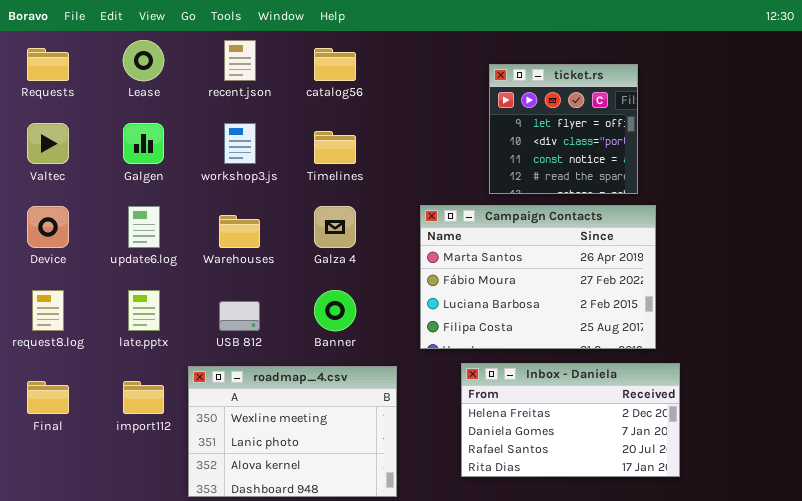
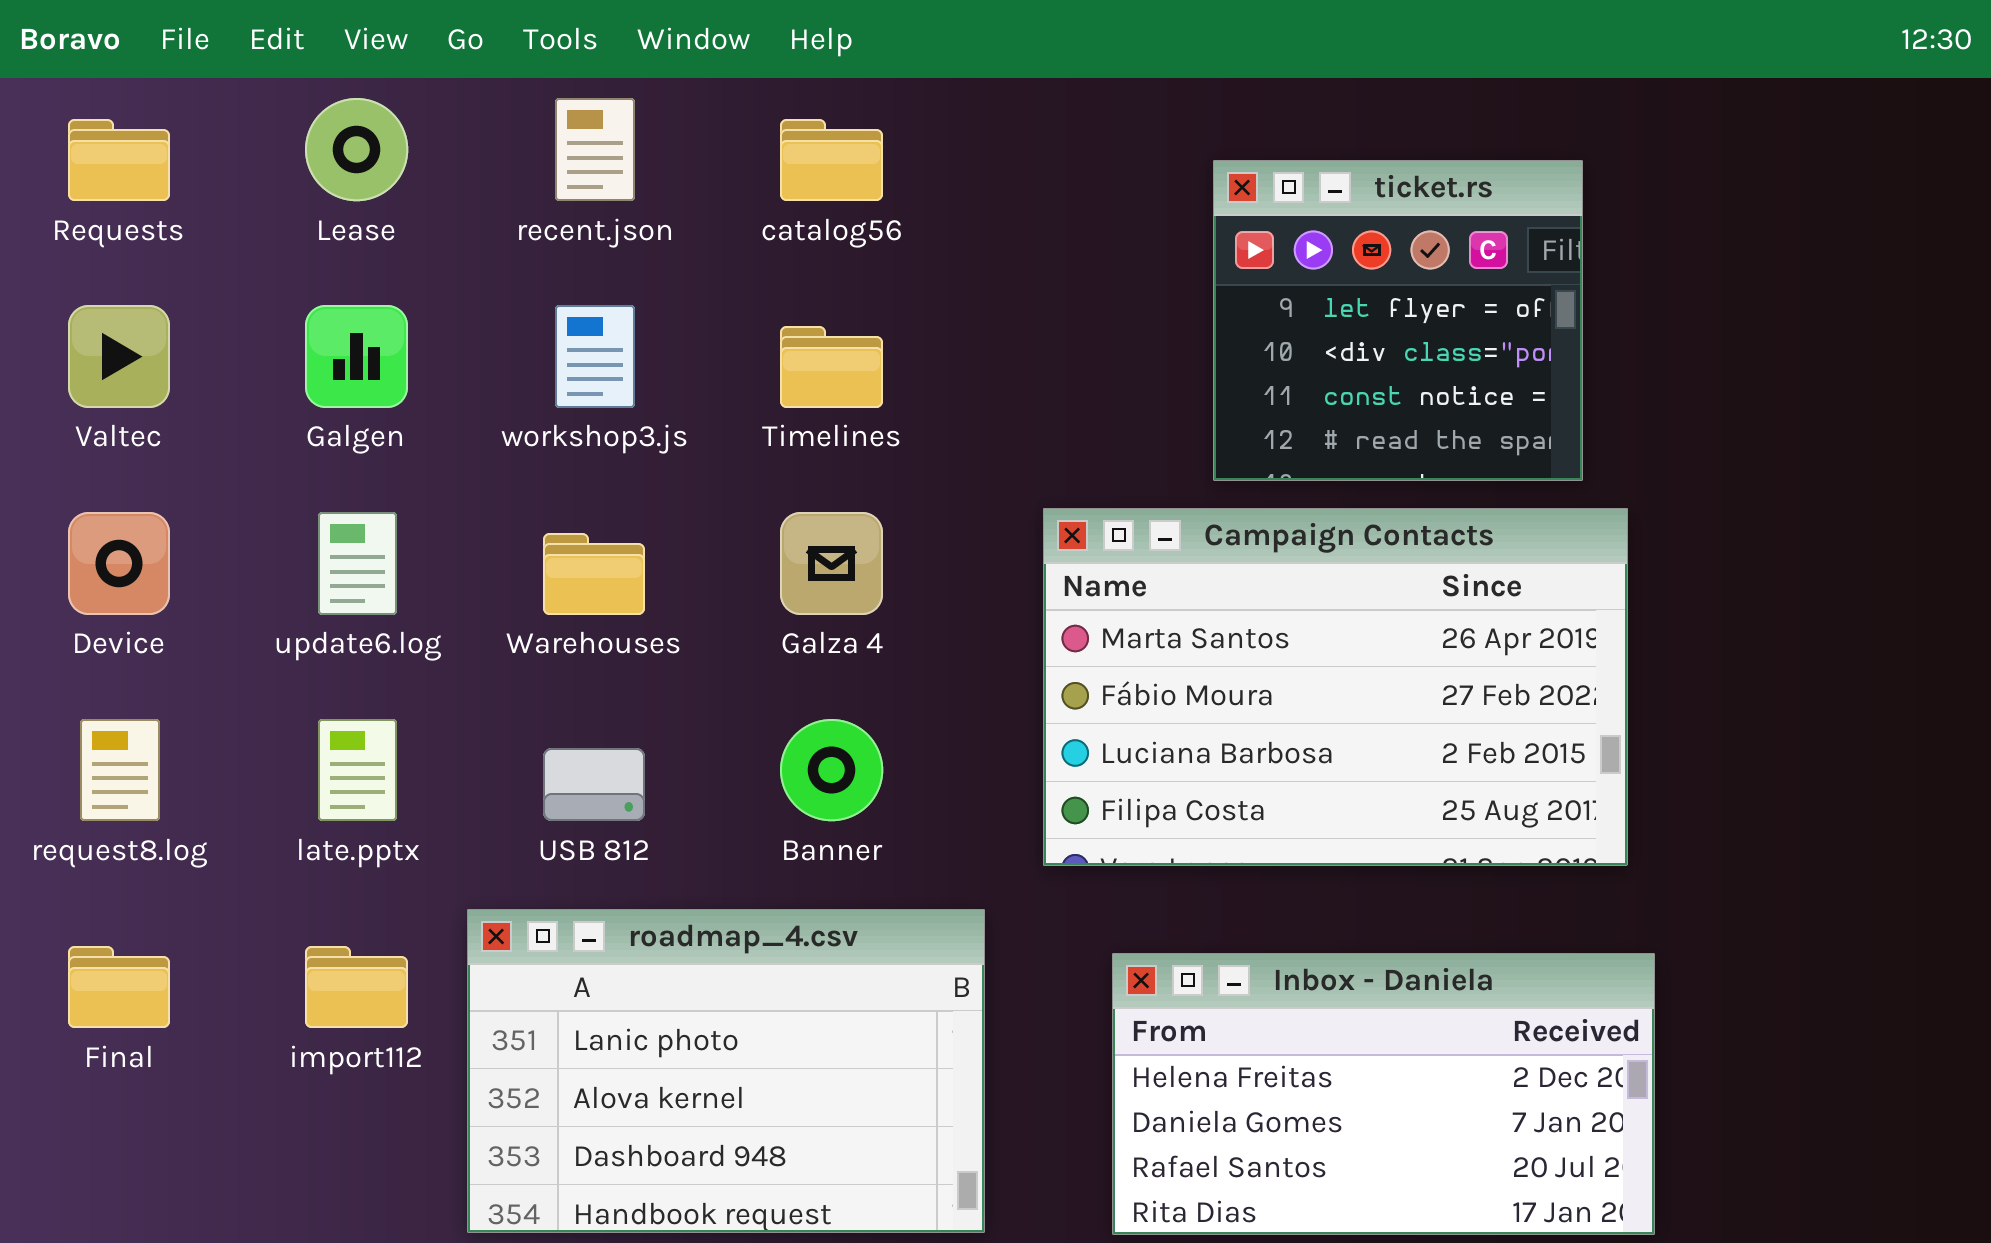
Inbox - Daniela: [461,363,680,477] -> [1112,953,1655,1235], moved
roadmap_4.csv: [188,366,397,497] -> [467,909,985,1233], scrolled down 1 row

